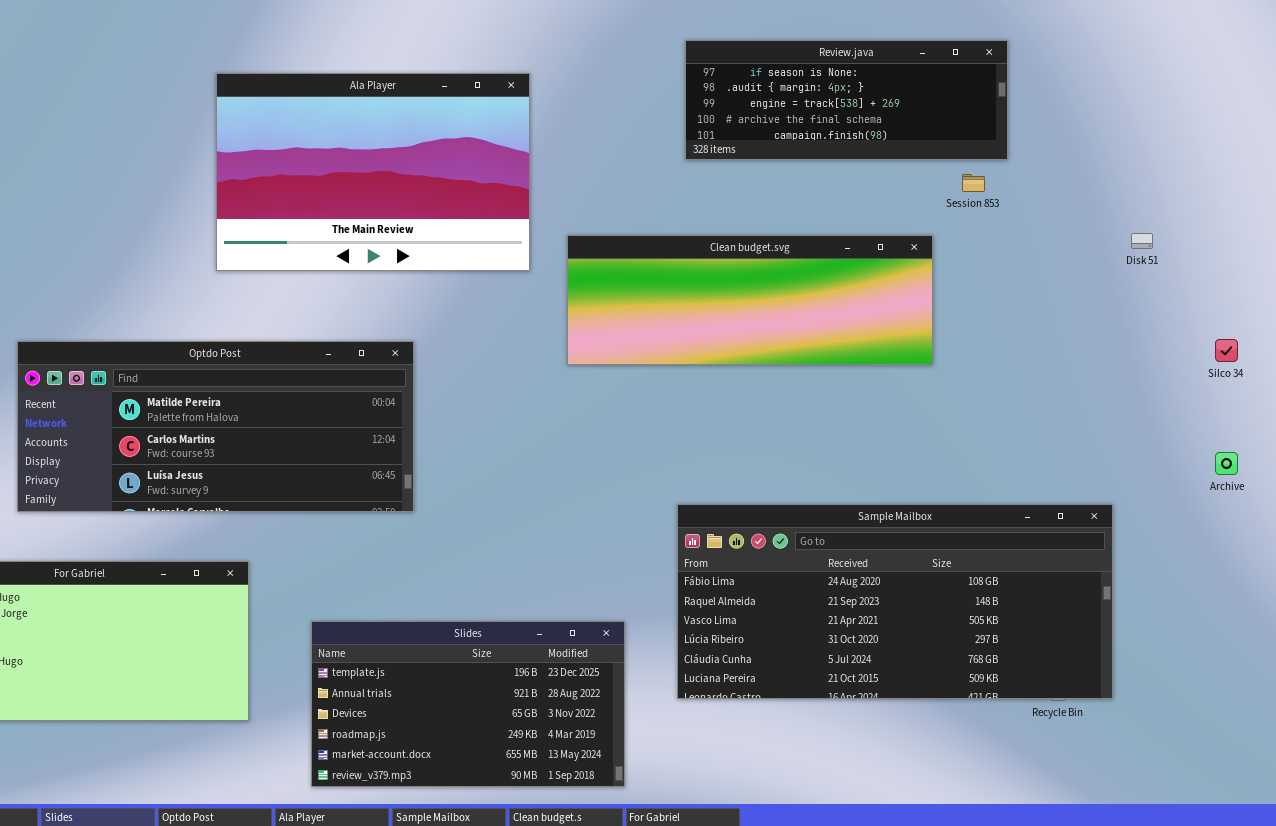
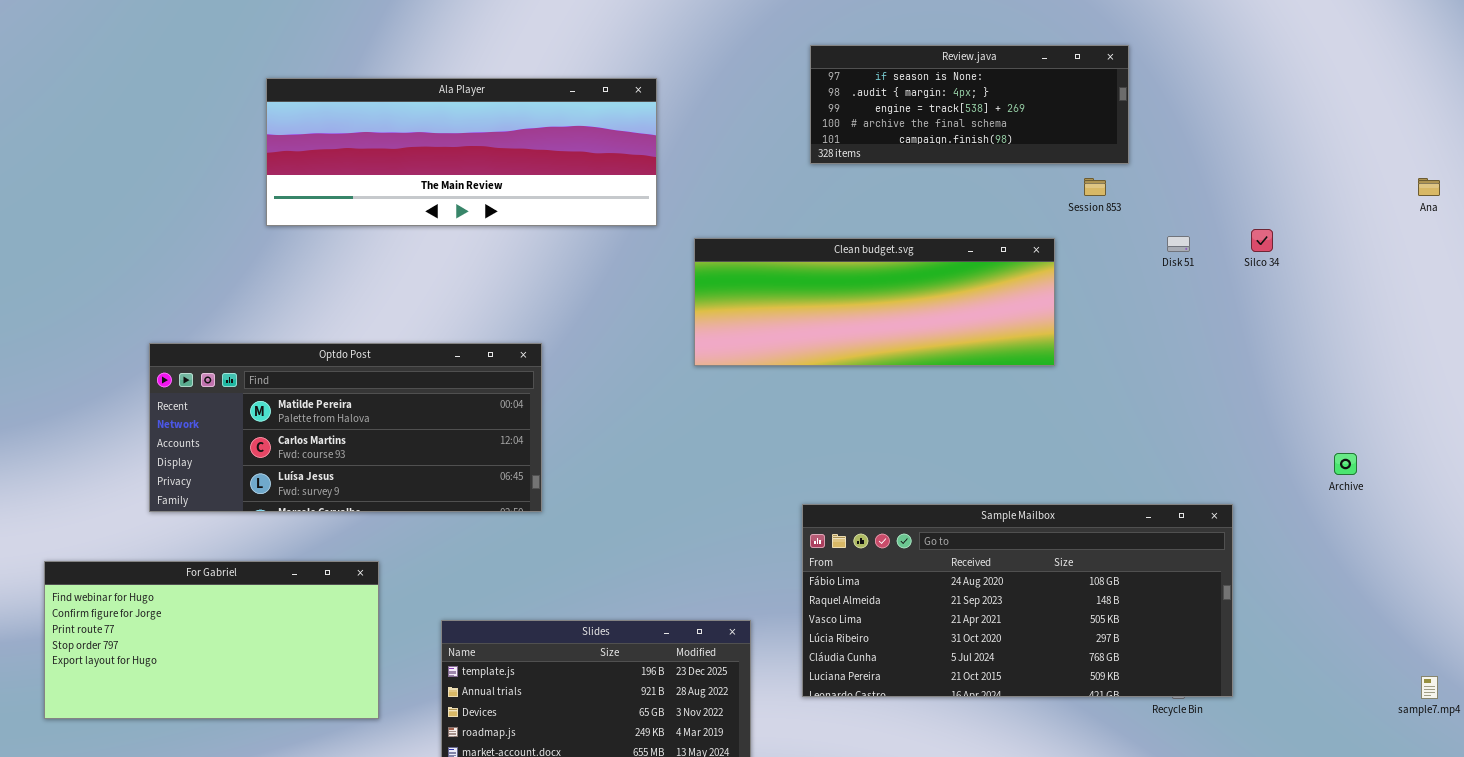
Ala Player: [216,73,530,271] -> [266,78,657,226], resized
Disk 51: [1131,233,1153,249] -> [1167,236,1190,252], moved
Silco 34: [1215,339,1238,362] -> [1251,229,1273,252], moved

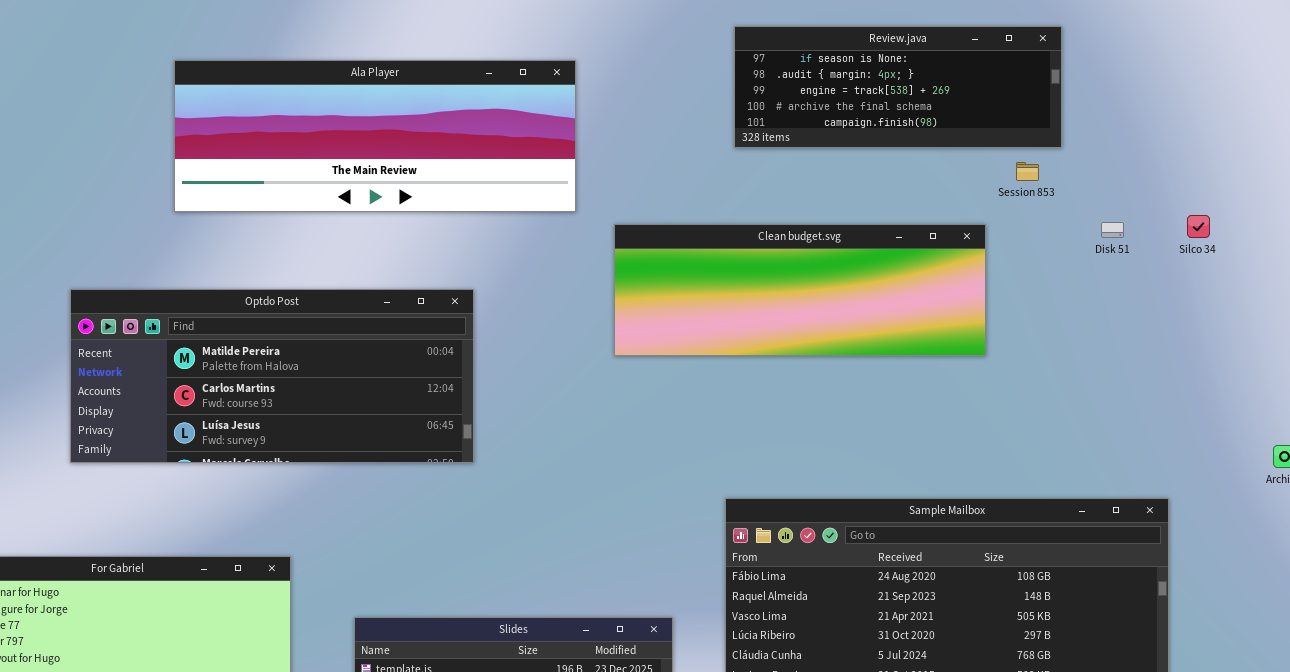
Optdo Post: [149,343,542,512] -> [70,289,474,463], moved

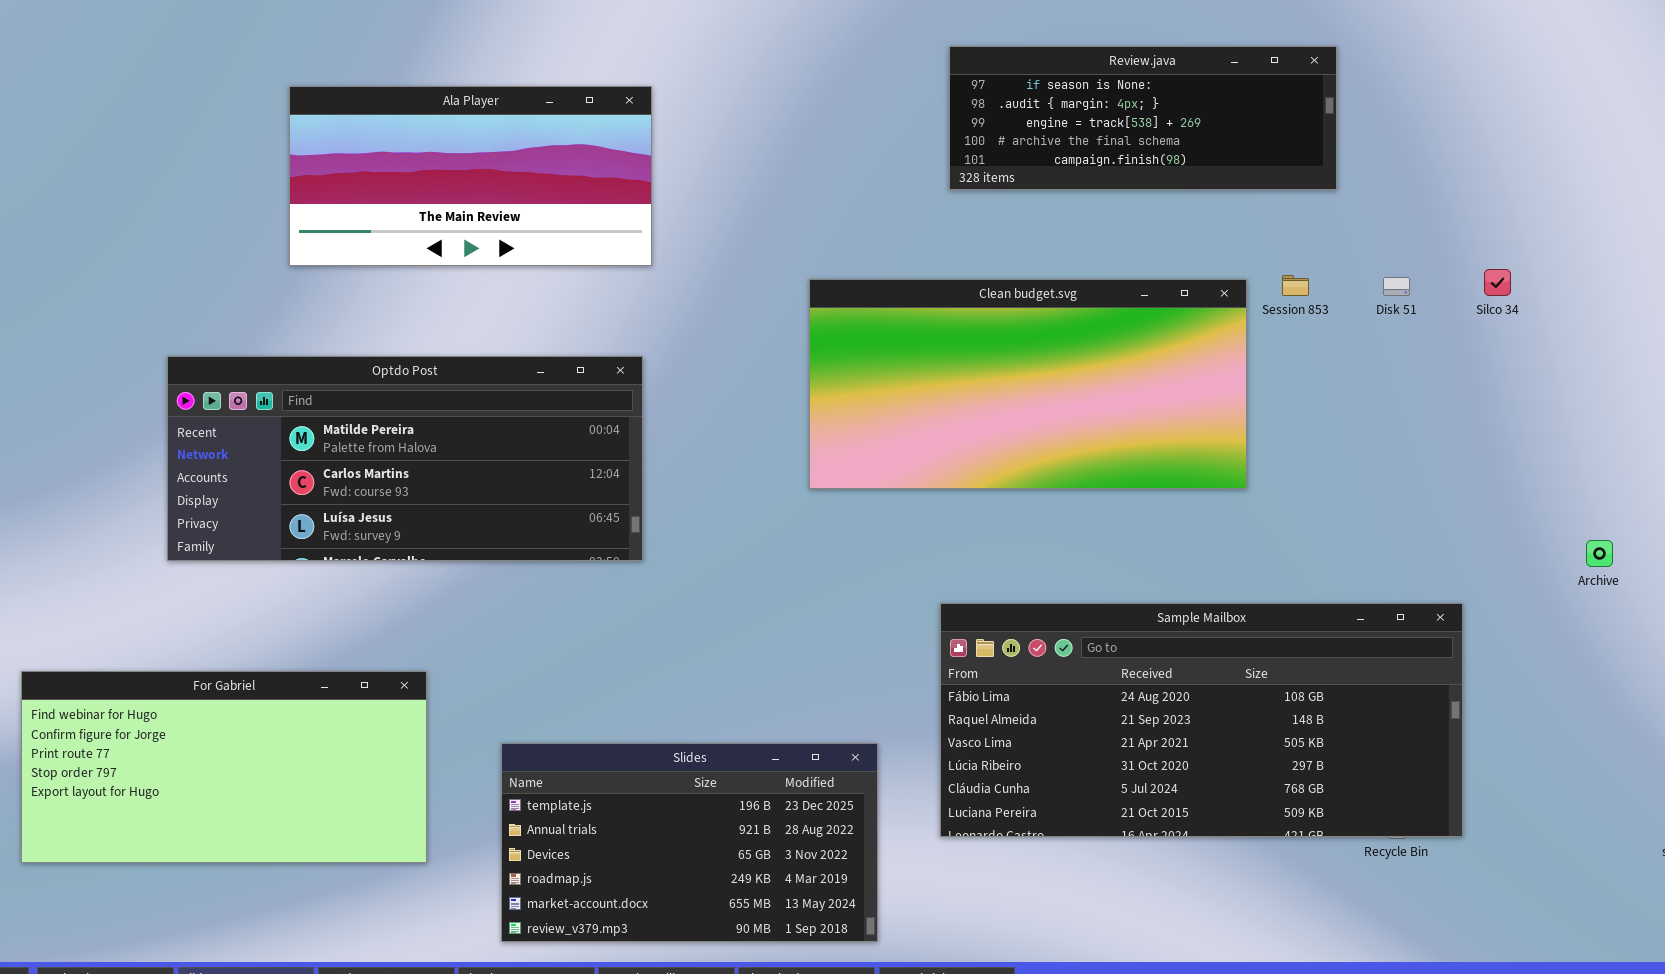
Ala Player: [174,60,576,212] -> [289,86,652,266], resized
Session 853: [1016,162,1039,181] -> [1282,275,1309,296], moved
Clean budget.svg: [614,224,986,356] -> [809,279,1247,489], resized

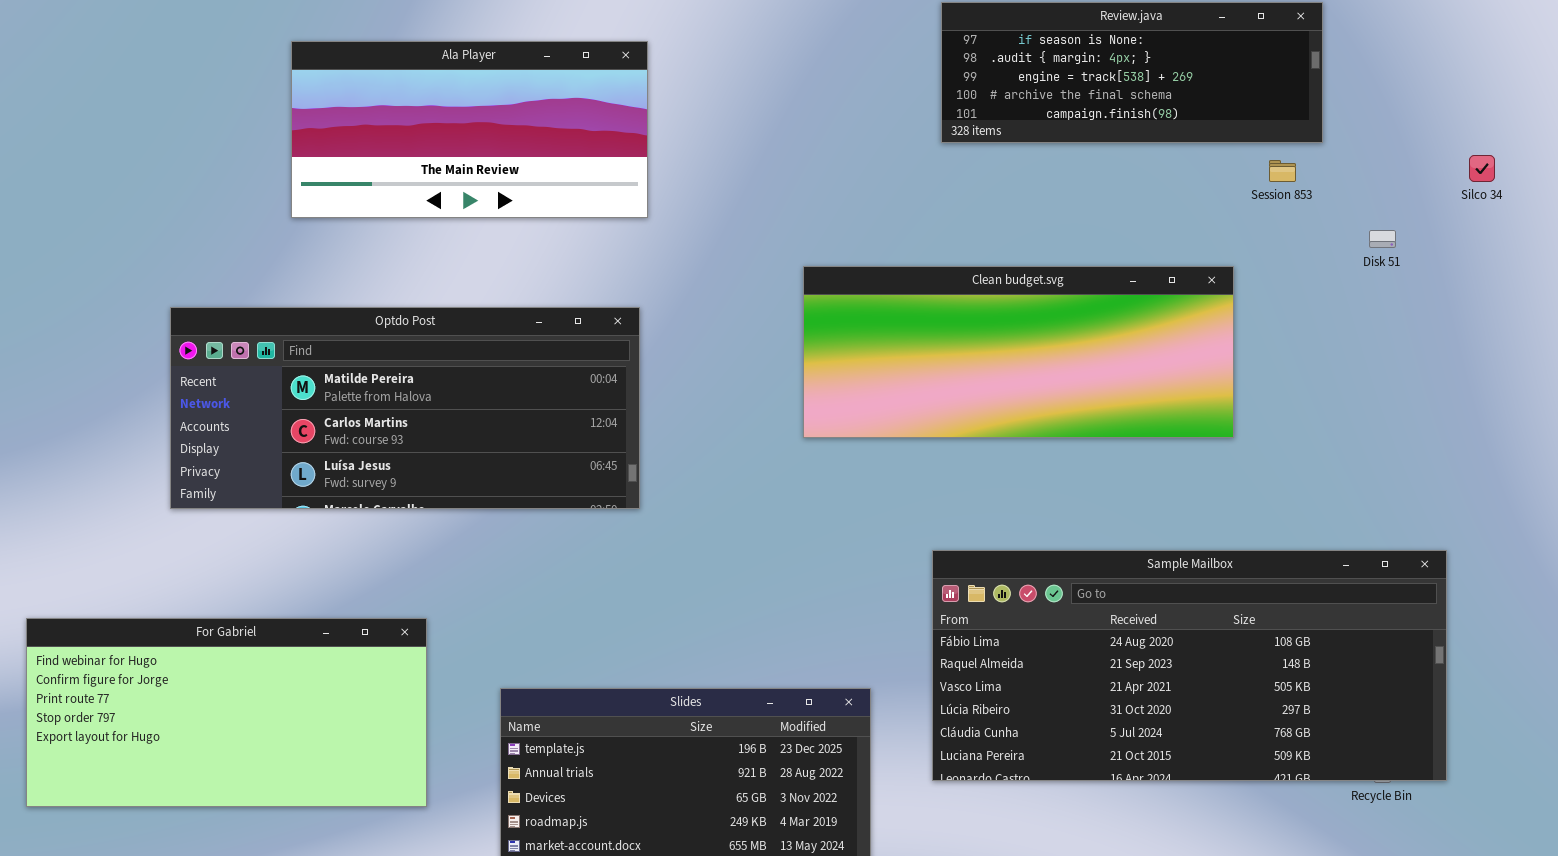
Silco 34: [1484,269,1511,296] -> [1469,155,1495,182], moved
Session 853: [1282,275,1309,296] -> [1269,160,1296,182], moved
Clean budget.svg: [809,279,1247,489] -> [803,266,1234,438], resized

